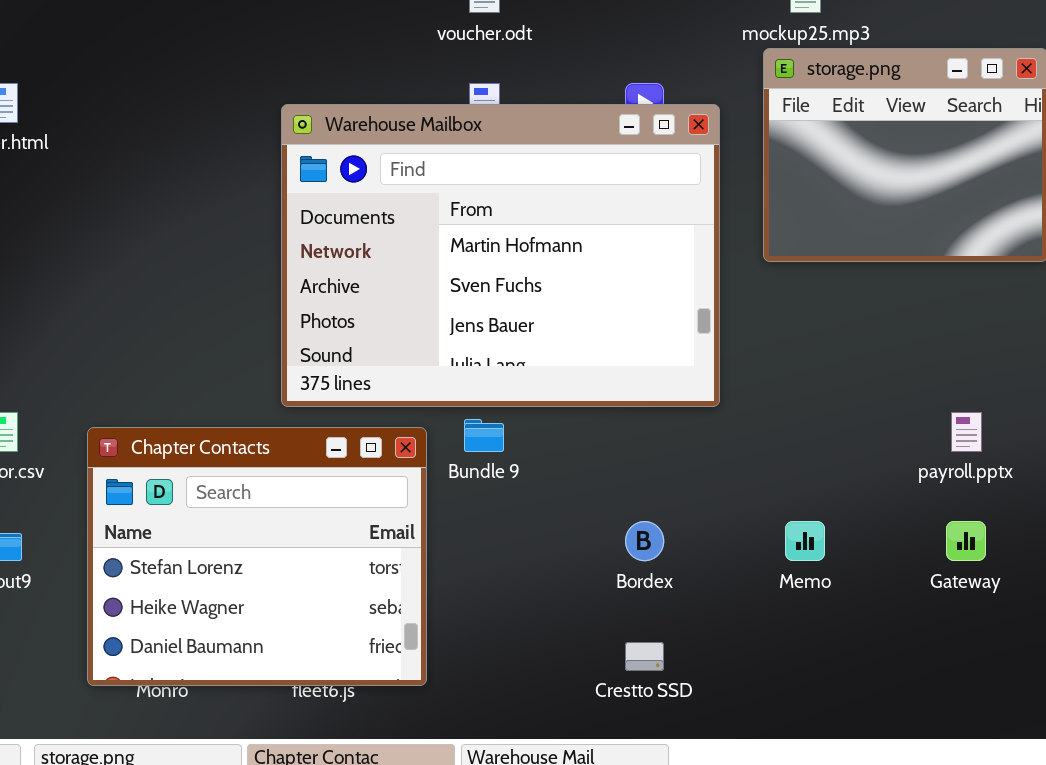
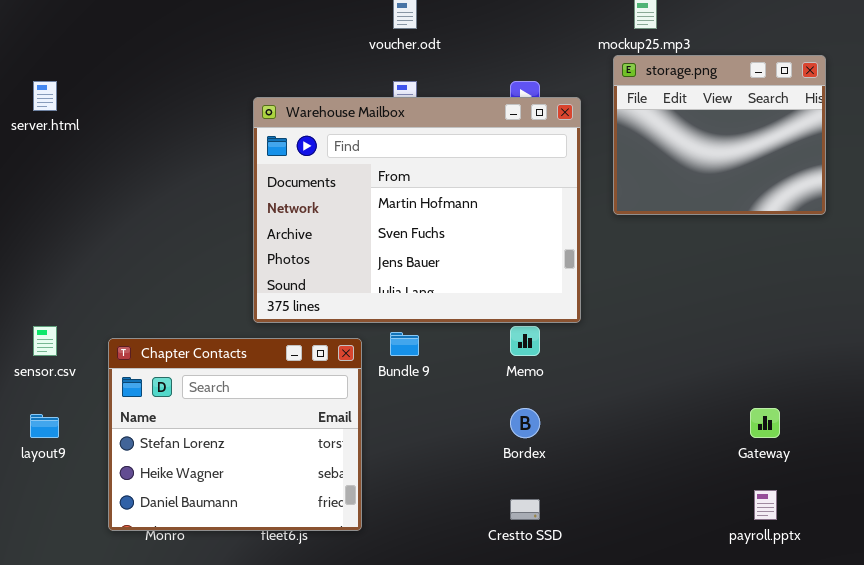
payroll.pptx: [951,412,982,452] -> [754,490,777,520], moved
Memo: [785,521,825,561] -> [510,326,540,356], moved

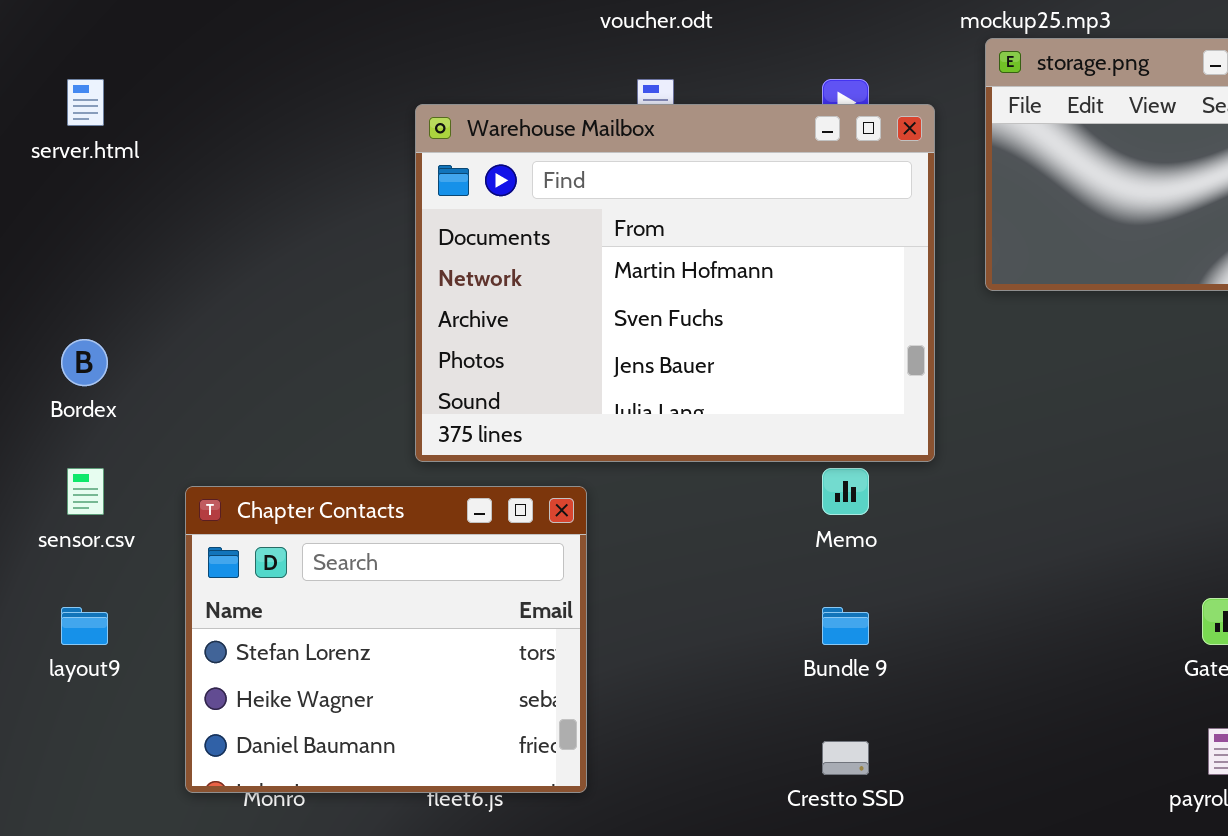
Bundle 9: [390,332,419,356] -> [822,607,869,645], moved
Bordex: [510,408,540,438] -> [61,339,108,386], moved

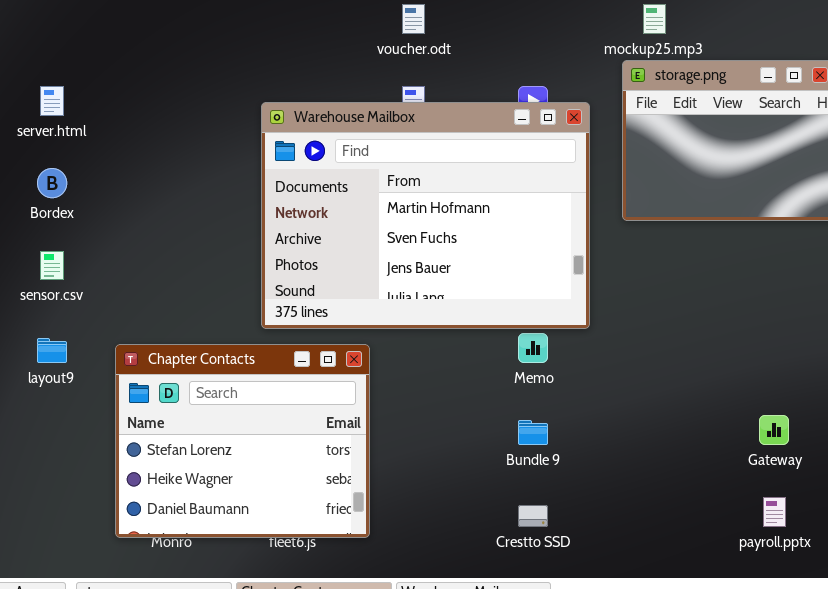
Bordex: [61,339,108,386] -> [37,168,67,198], moved
sensor.csv: [67,468,104,515] -> [40,251,64,280], moved
layout9: [61,607,108,645] -> [37,338,67,363], moved

